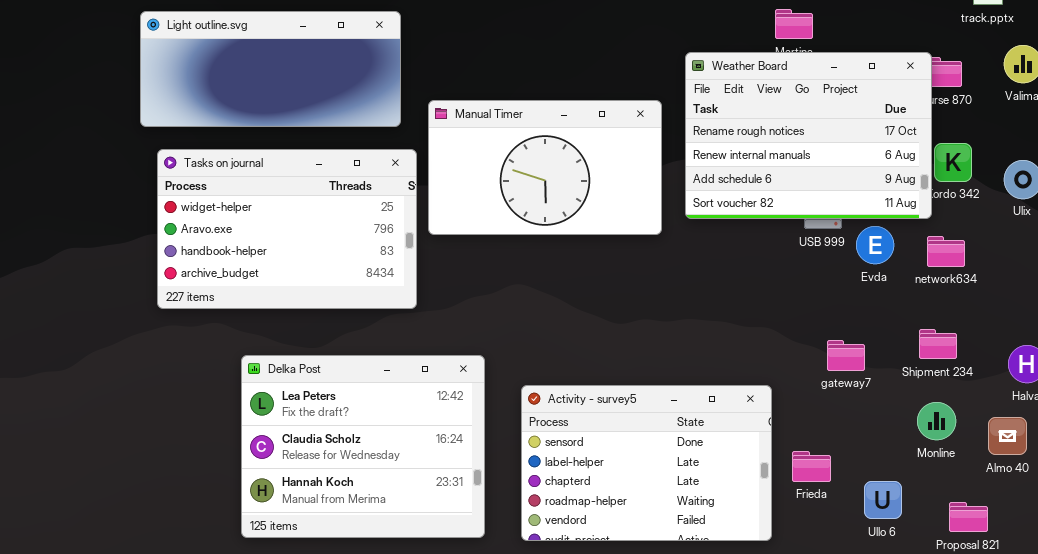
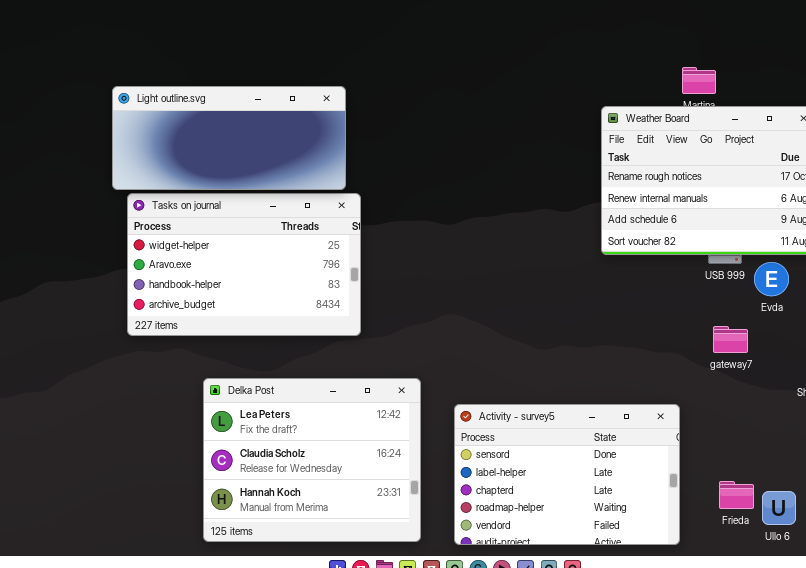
Light outline.svg: [140,11,401,127] -> [112,86,346,190], moved
Manual Timer: [428,100,662,235] -> none, closed
gateway7: [827,340,865,371] -> [713,326,748,353], moved
Frieda: [792,451,831,482] -> [719,481,754,509], moved

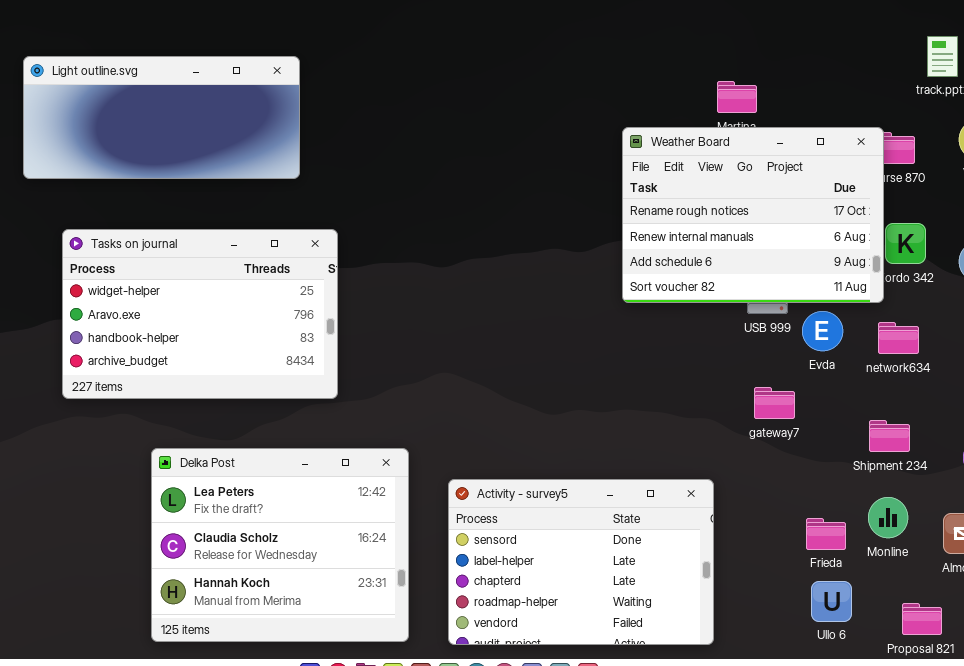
Light outline.svg: [112,86,346,190] -> [23,56,300,179], moved
Frieda: [719,481,754,509] -> [806,518,846,550], moved

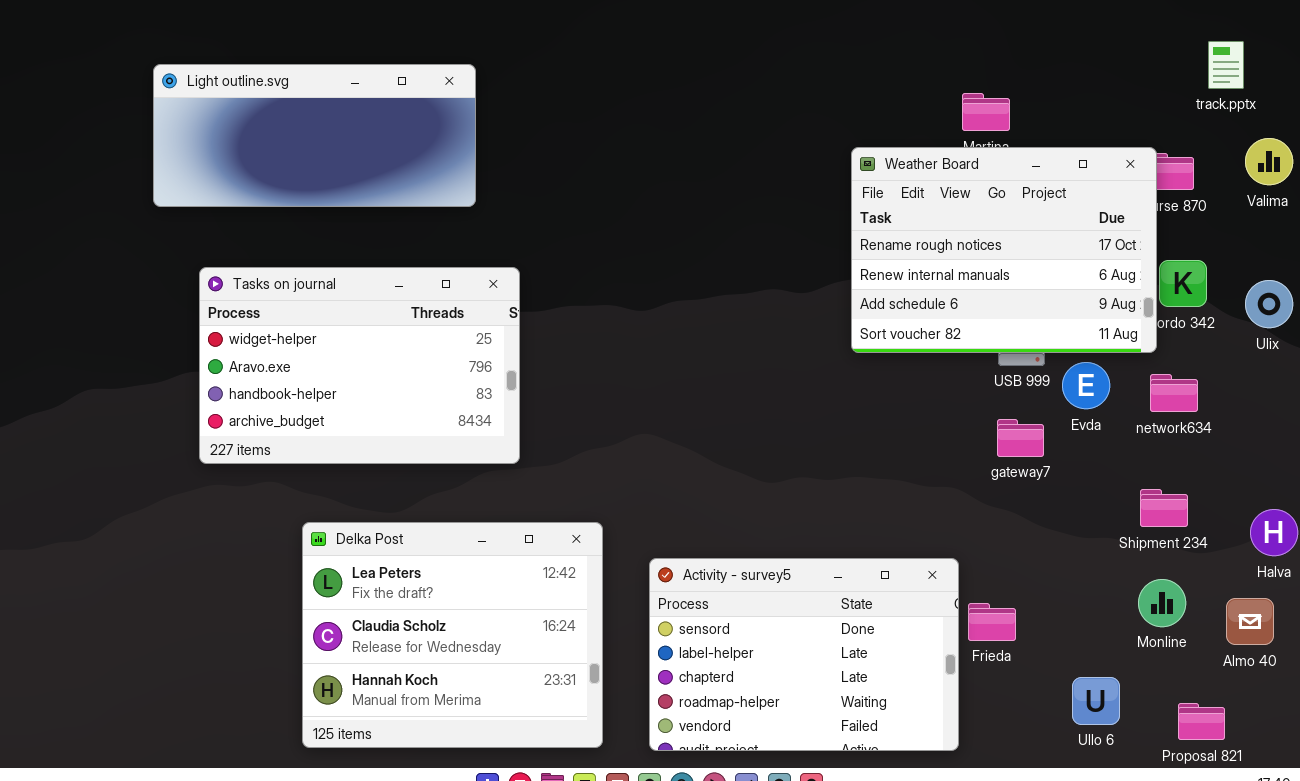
gateway7: [754,387,795,419] -> [997,419,1044,457], moved
Frieda: [806,518,846,550] -> [968,603,1016,641], moved

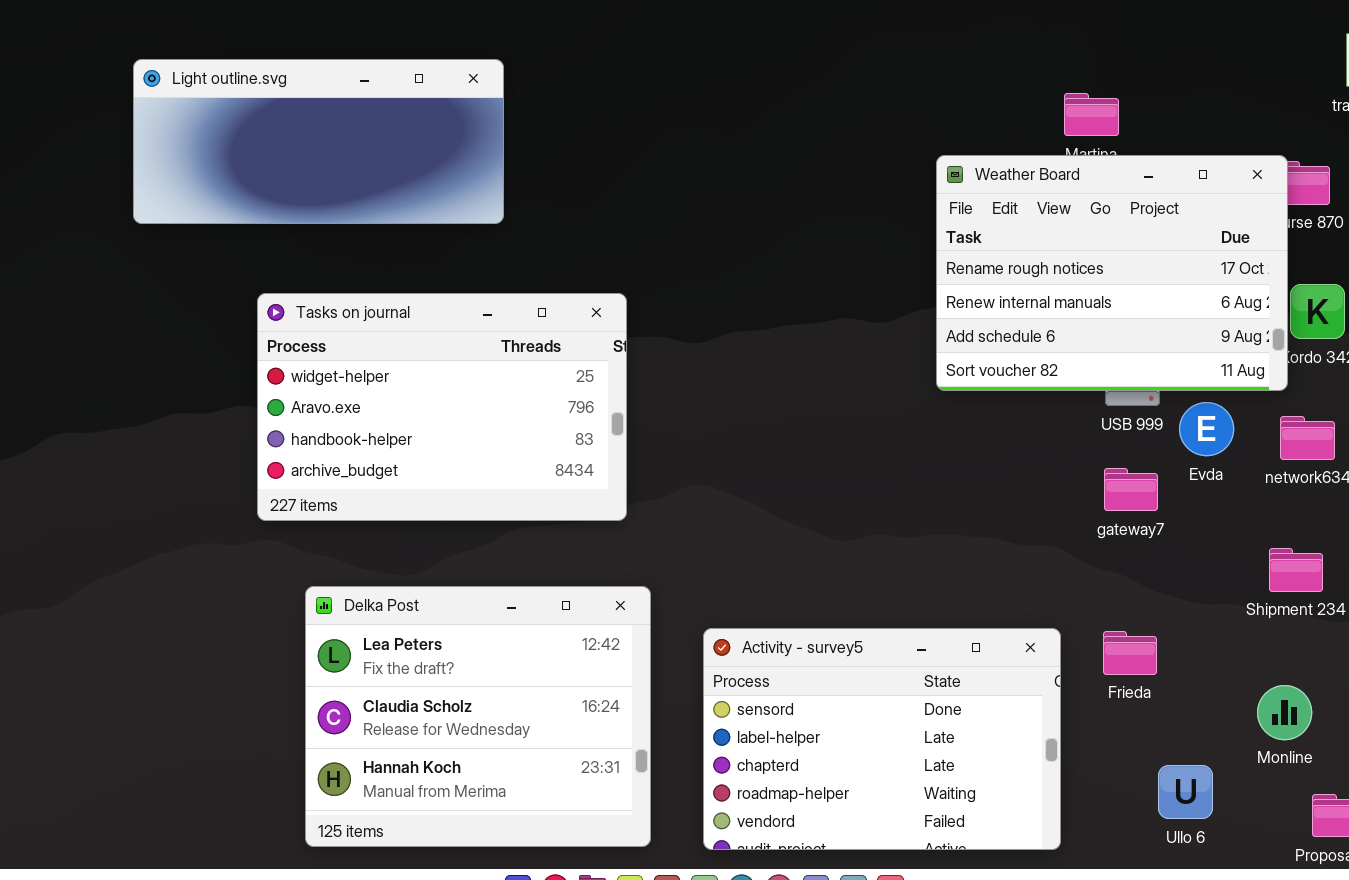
Tasks on journal: [199,267,520,464] -> [257,293,627,521], moved
Monline: [1138,579,1186,627] -> [1257,685,1312,740], moved
Frieda: [968,603,1016,641] -> [1103,631,1157,675], moved
Ullo 6: [1072,677,1120,725] -> [1158,765,1213,819], moved

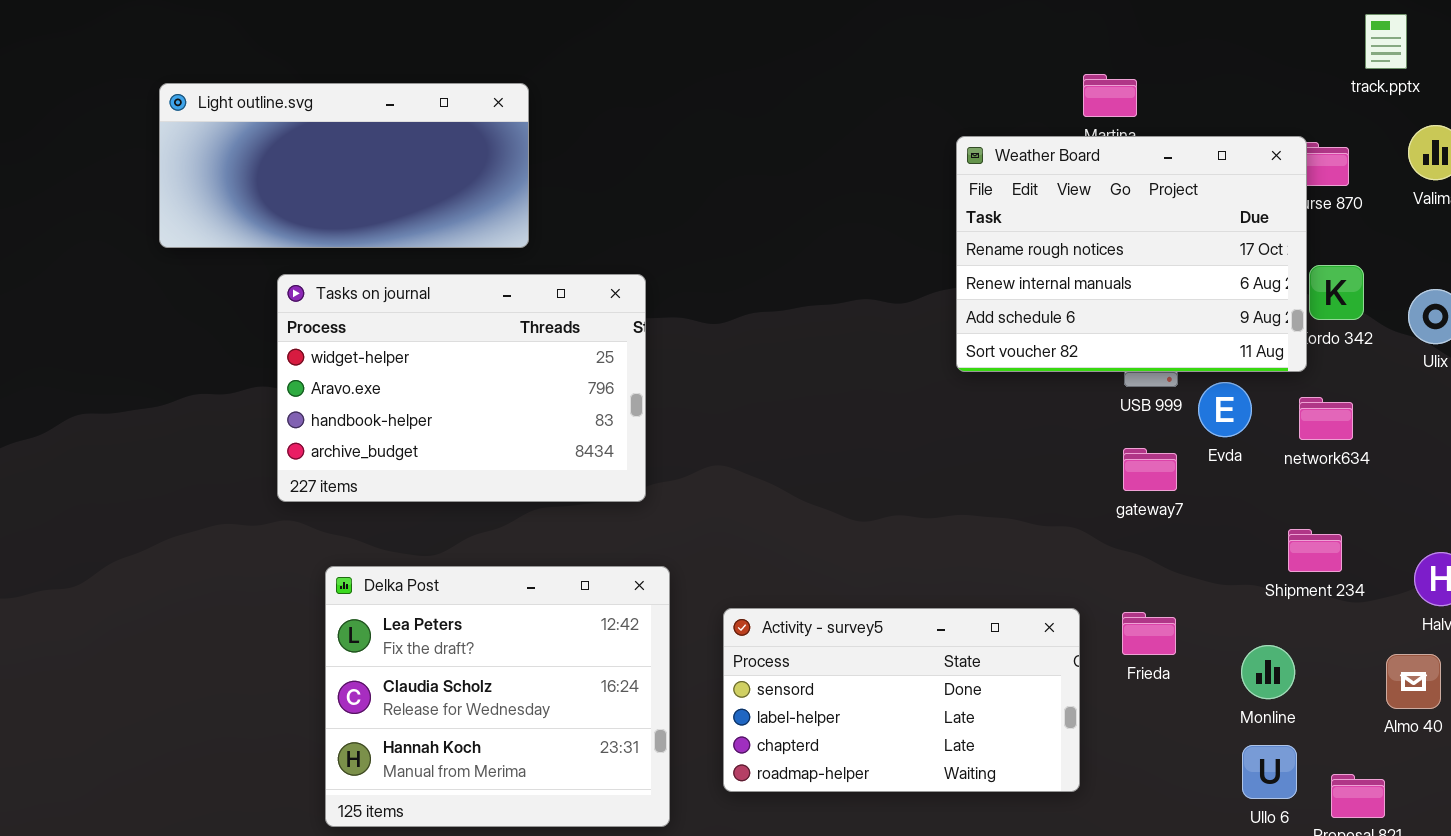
Light outline.svg: [133,59,504,224] -> [159,83,529,248], moved
Activity - survey5: [703,628,1061,850] -> [723,608,1080,792], resized
Monline: [1257,685,1312,740] -> [1241,645,1295,699], moved
Ullo 6: [1158,765,1213,819] -> [1242,745,1297,799], moved

